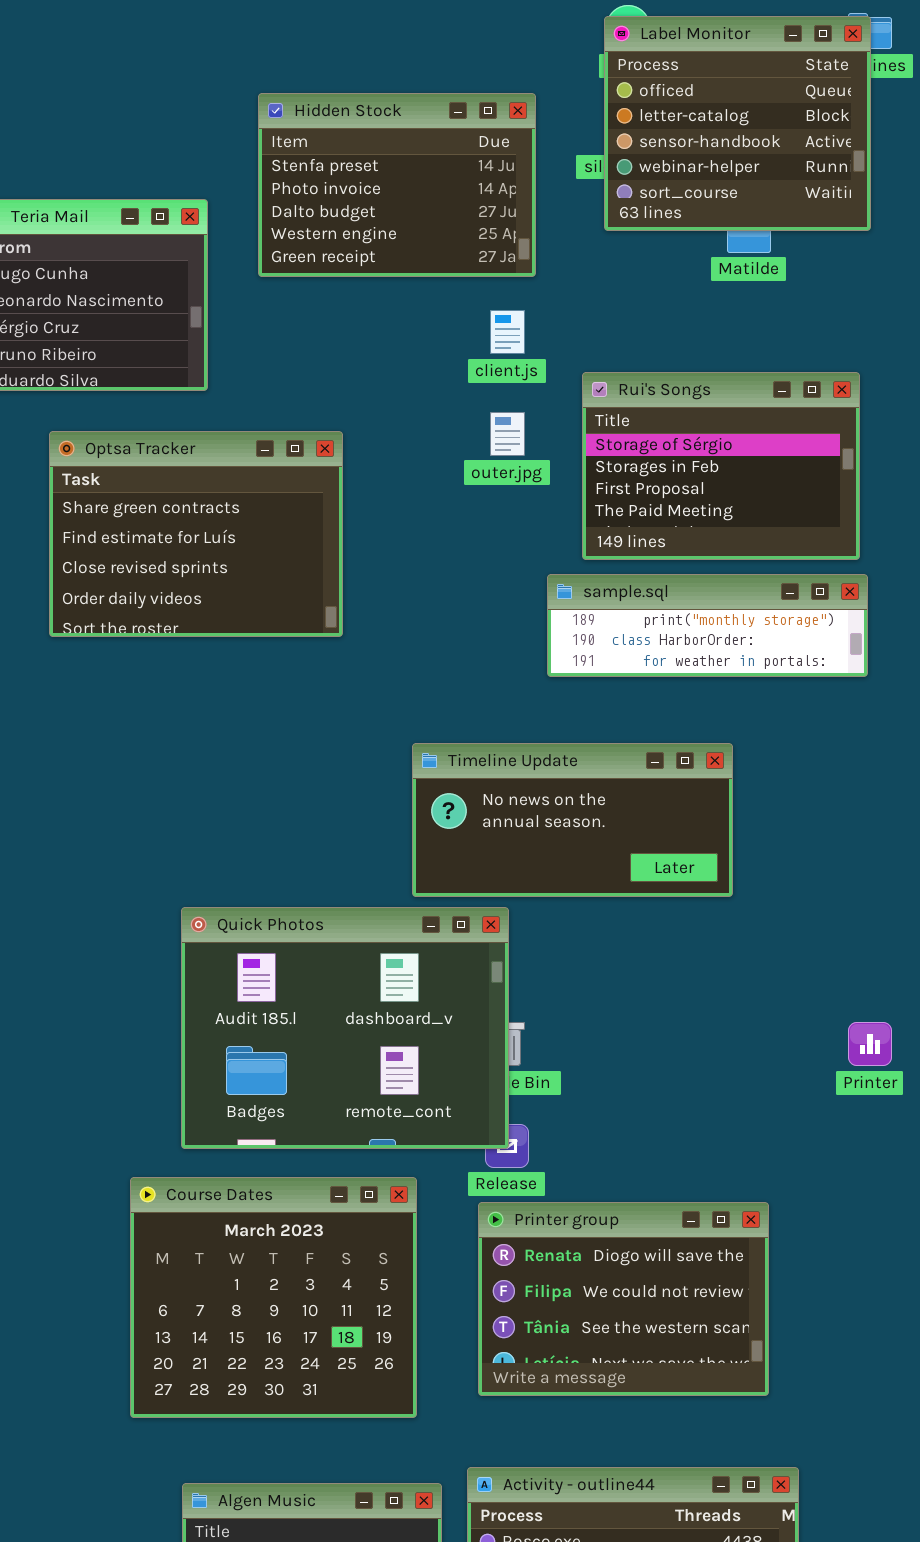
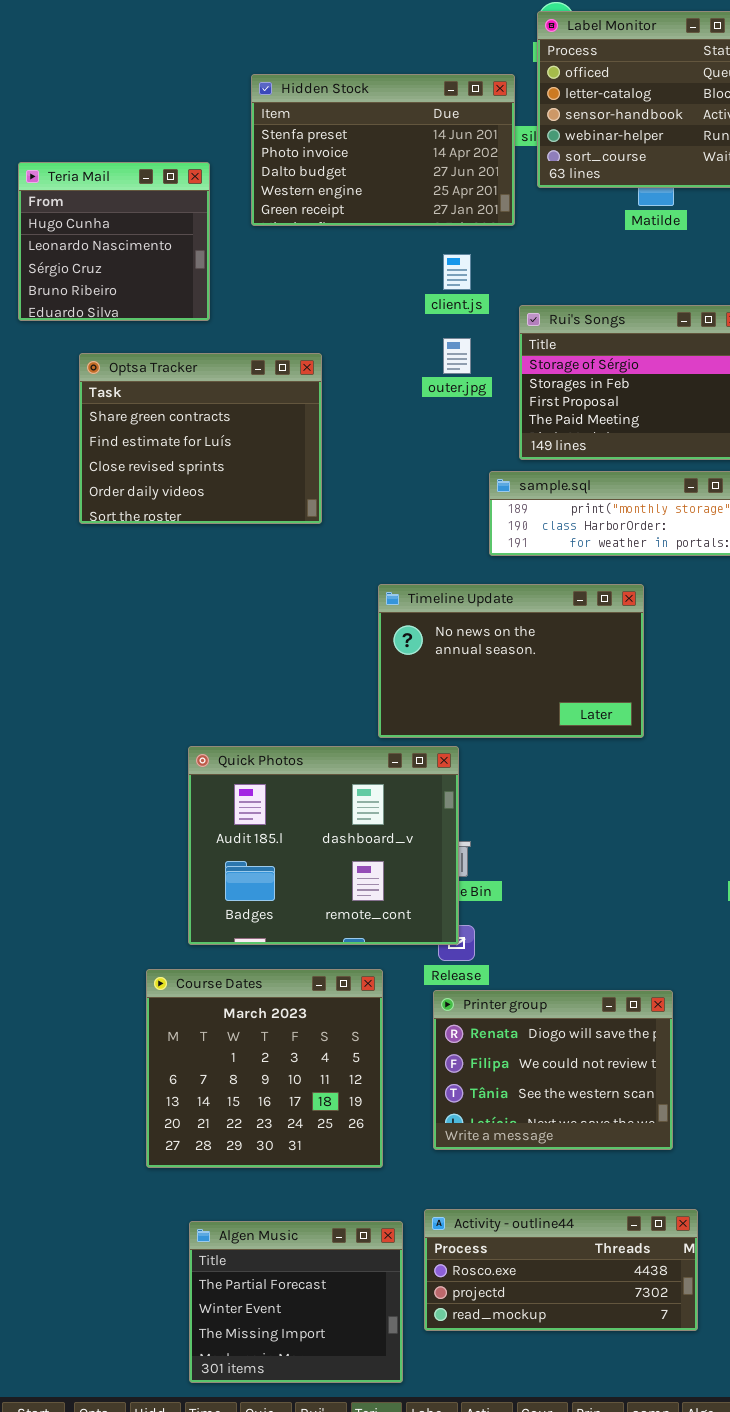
Hidden Stock: [258,93,536,277] -> [251,74,515,226], resized
Timeline Update: [412,743,733,897] -> [378,584,644,738], resized

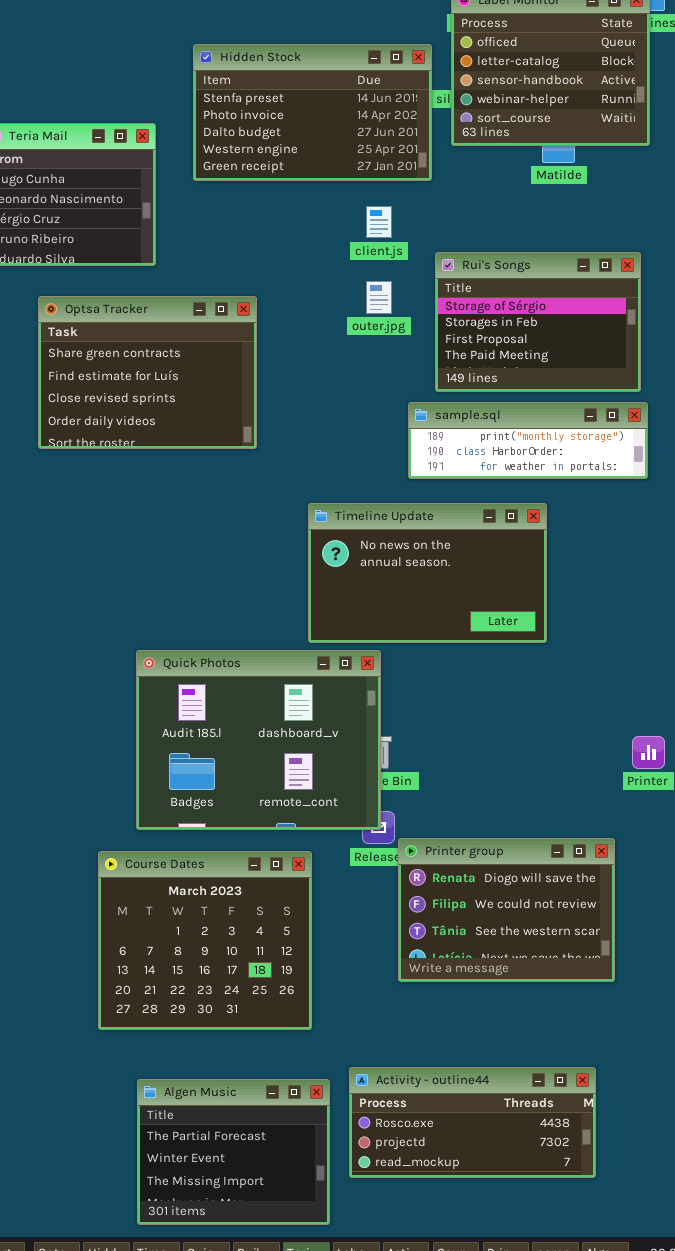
Printer group: [433,990,673,1150] -> [398,838,615,982], moved

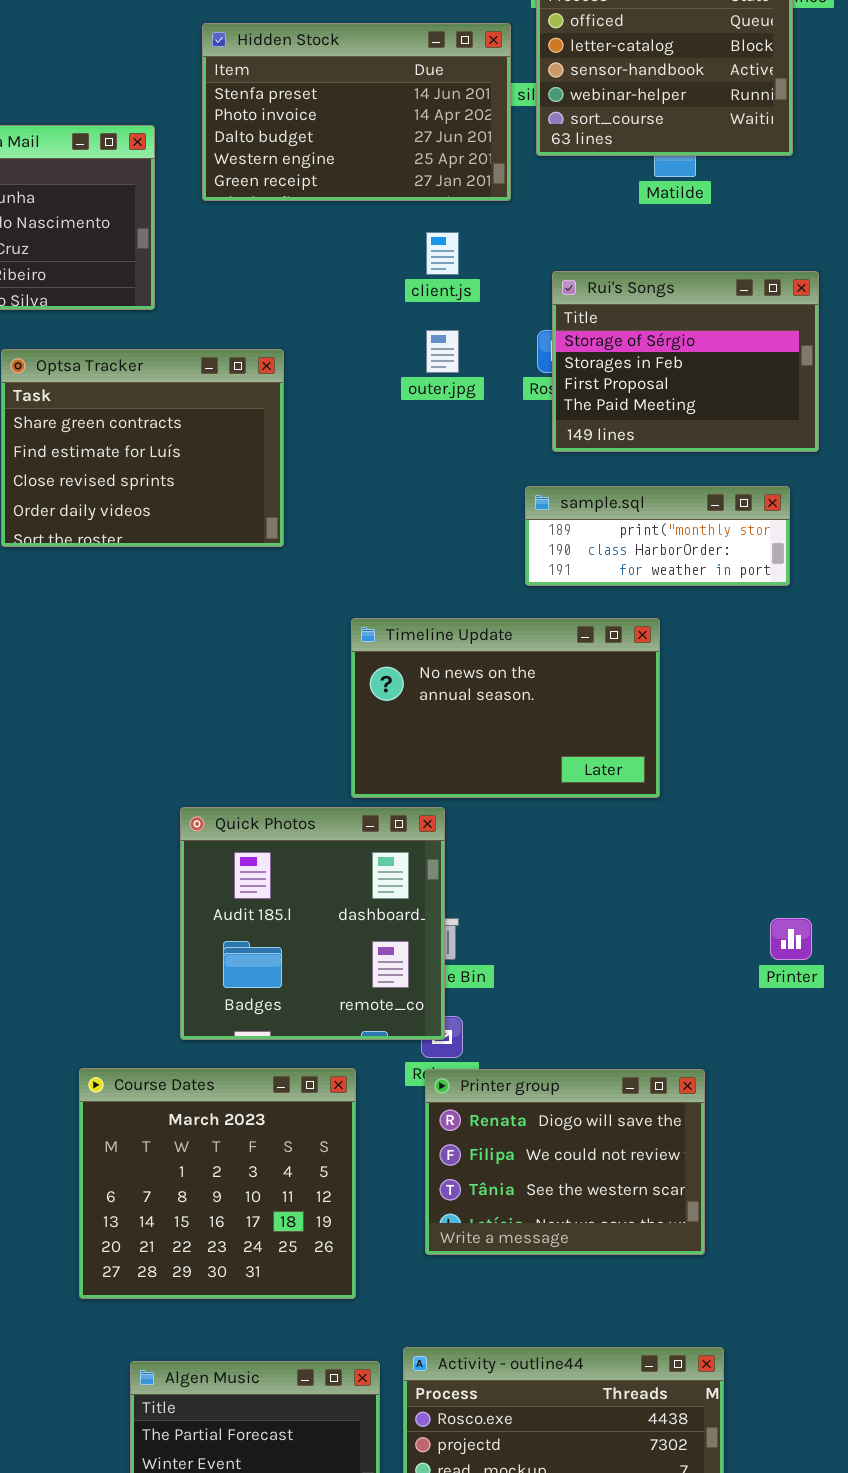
Rui's Songs: [435,252,641,392] -> [552,271,819,452], moved
sample.sql: [408,402,648,479] -> [525,486,790,586], resized
Quick Photos: [136,650,381,830] -> [180,807,445,1040], resized
Printer group: [398,838,615,982] -> [425,1069,705,1255], moved

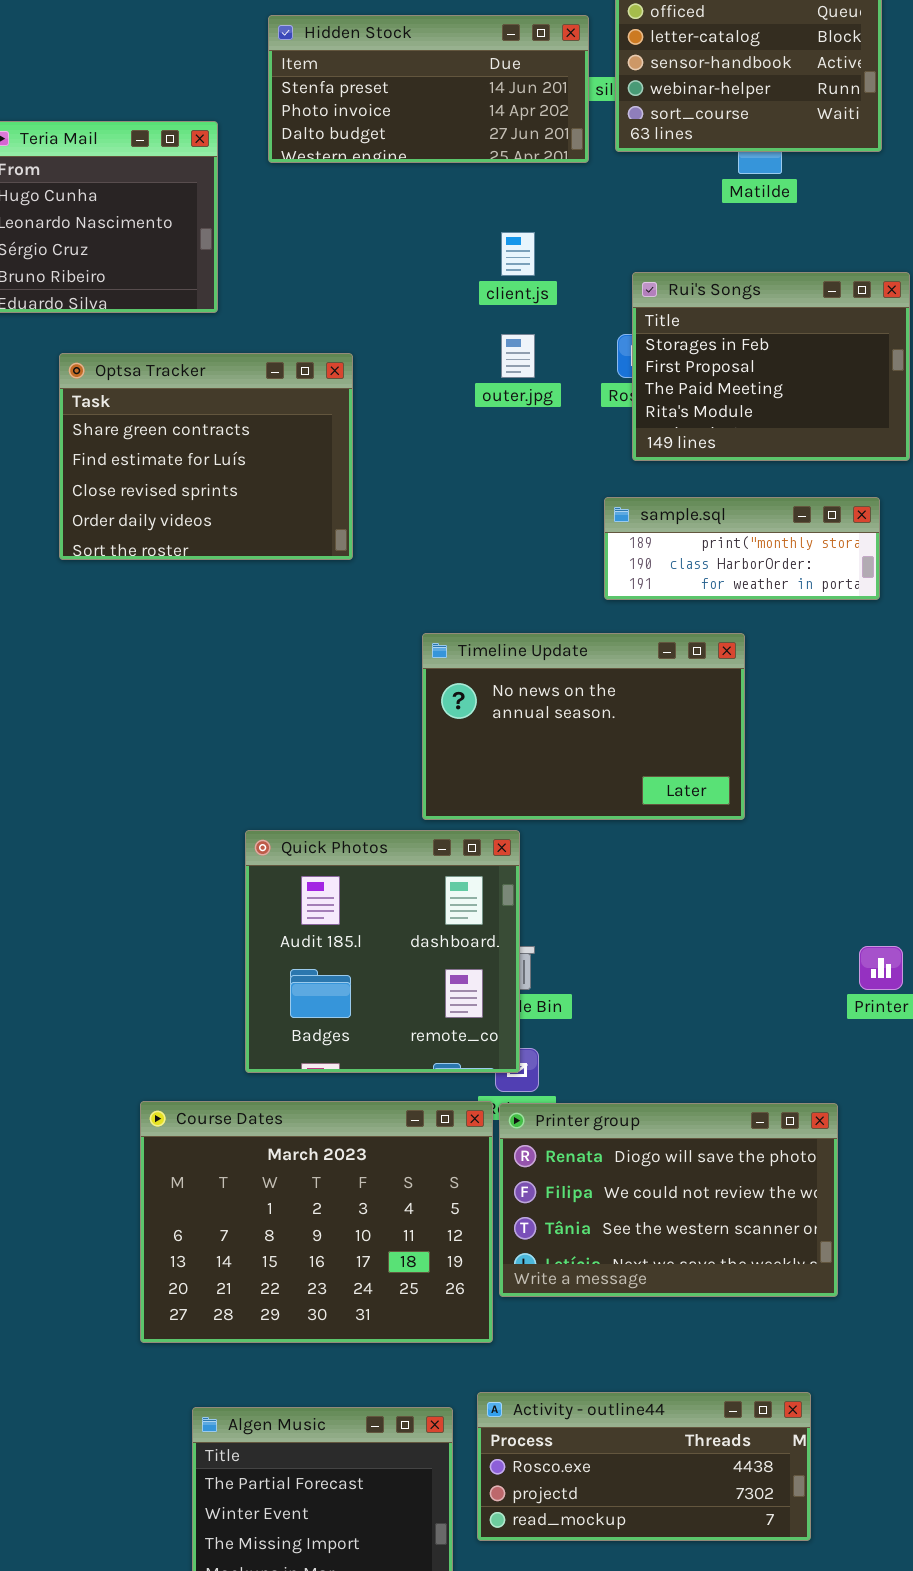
Hidden Stock: [202,23,511,201] -> [268,15,589,163], resized
Rui's Songs: [552,271,819,452] -> [632,272,910,461], scrolled down 1 row
Course Dates: [79,1068,356,1299] -> [140,1101,493,1343], resized
Printer group: [425,1069,705,1255] -> [499,1103,838,1297], resized

